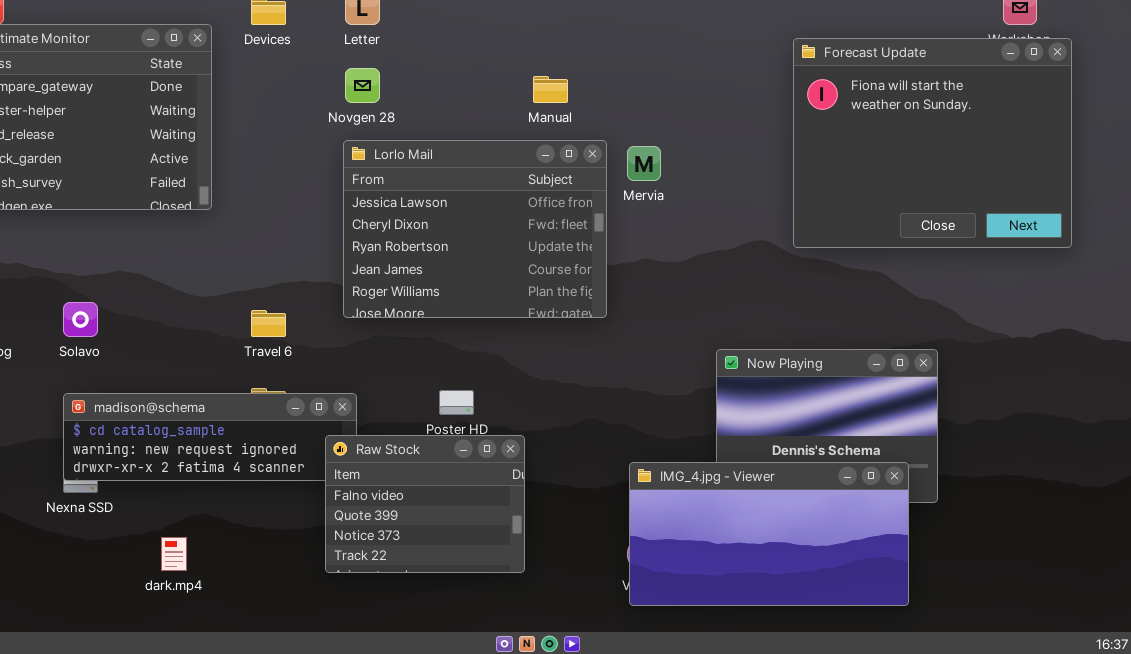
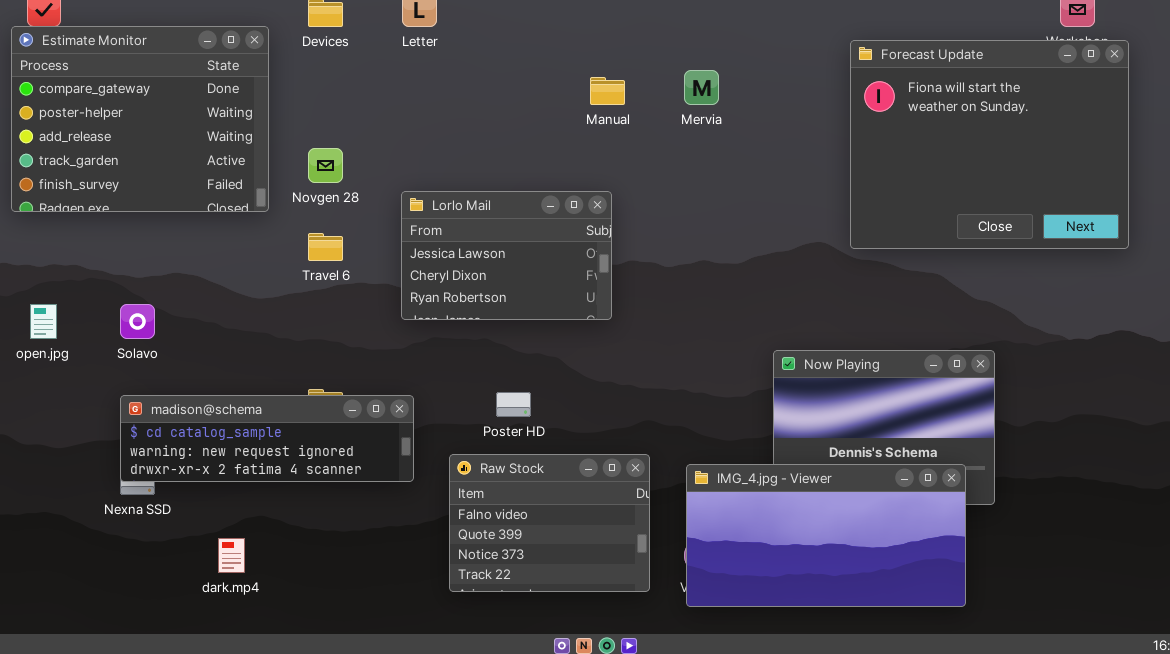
Novgen 28: [345,68,380,103] -> [308,148,343,183], moved
Lorlo Mail: [343,140,607,318] -> [401,191,612,320], resized
Mervia: [627,146,661,181] -> [684,70,719,105], moved
Travel 6: [251,310,286,337] -> [308,233,343,261], moved
Raw Stock: [325,435,525,573] -> [449,454,650,592], moved

